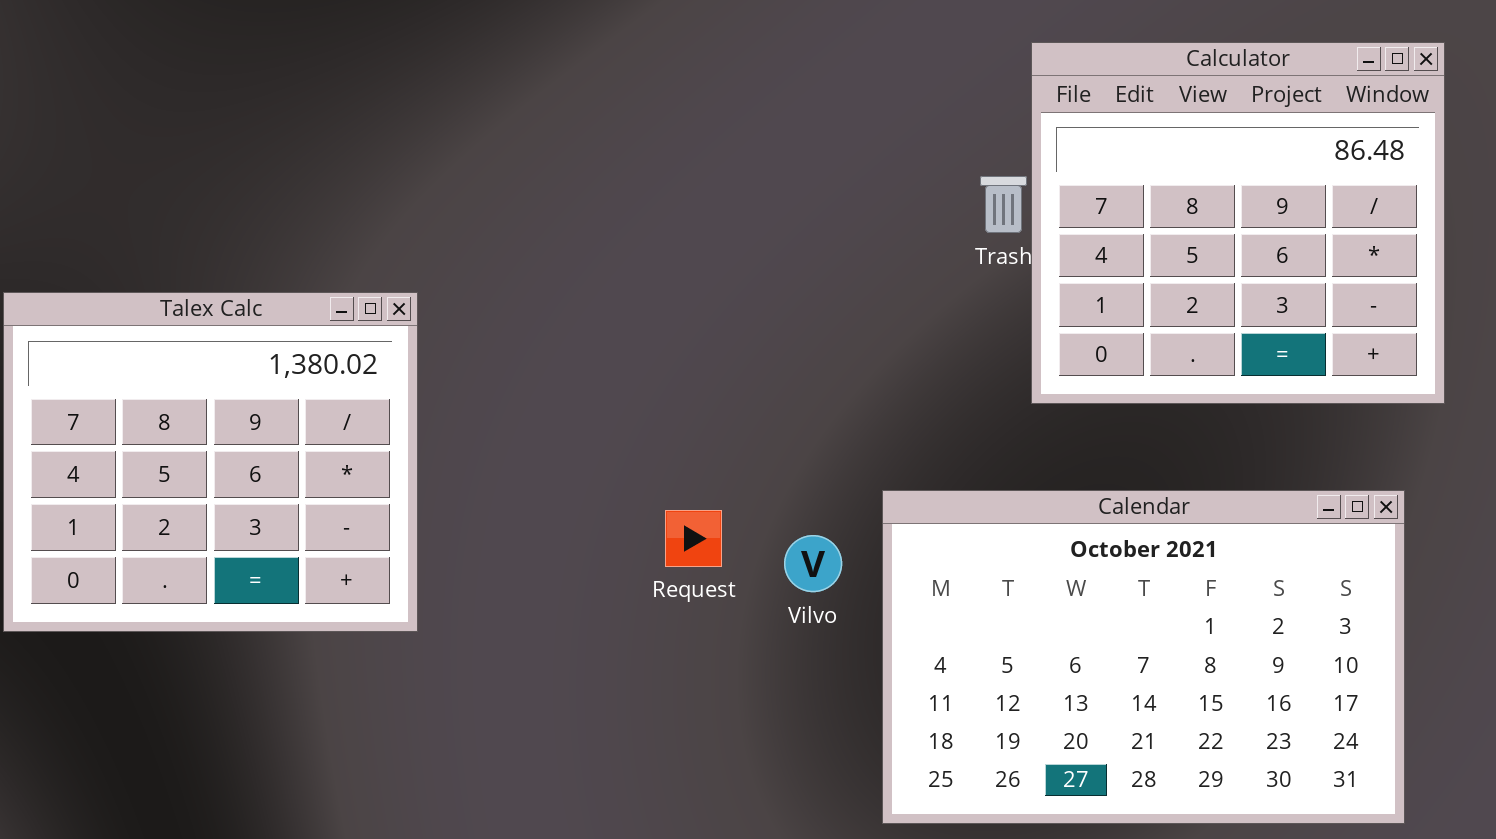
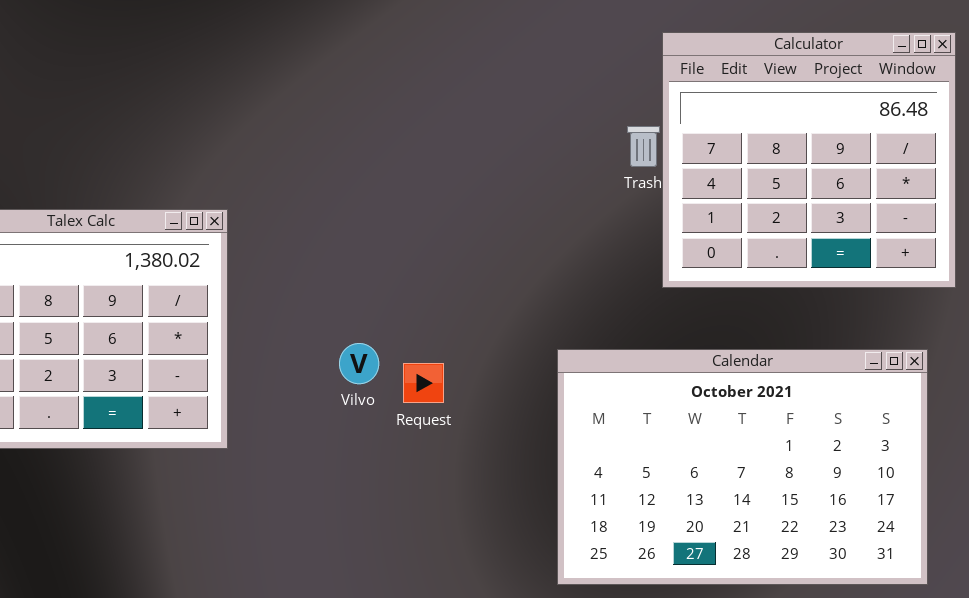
Vilvo: [784,535,842,592] -> [339,343,379,384], moved

